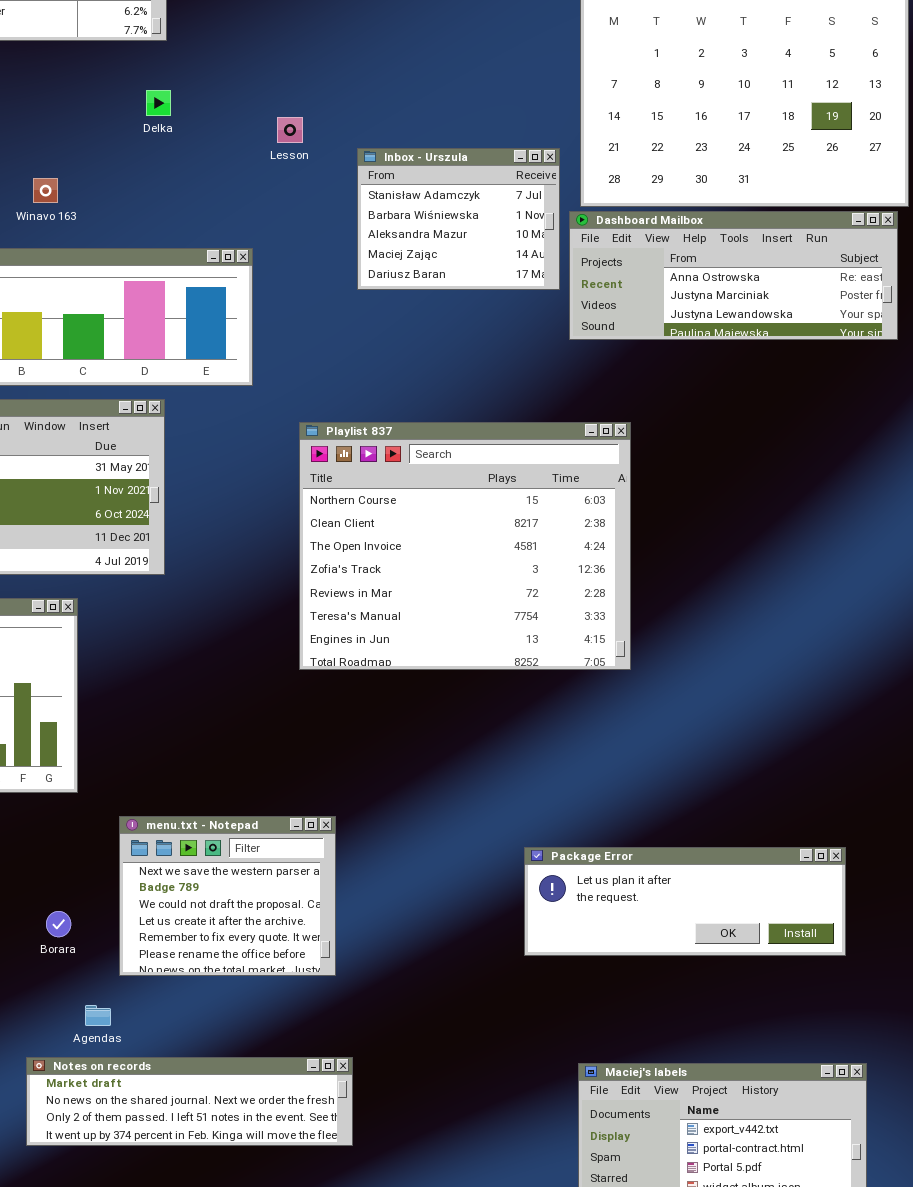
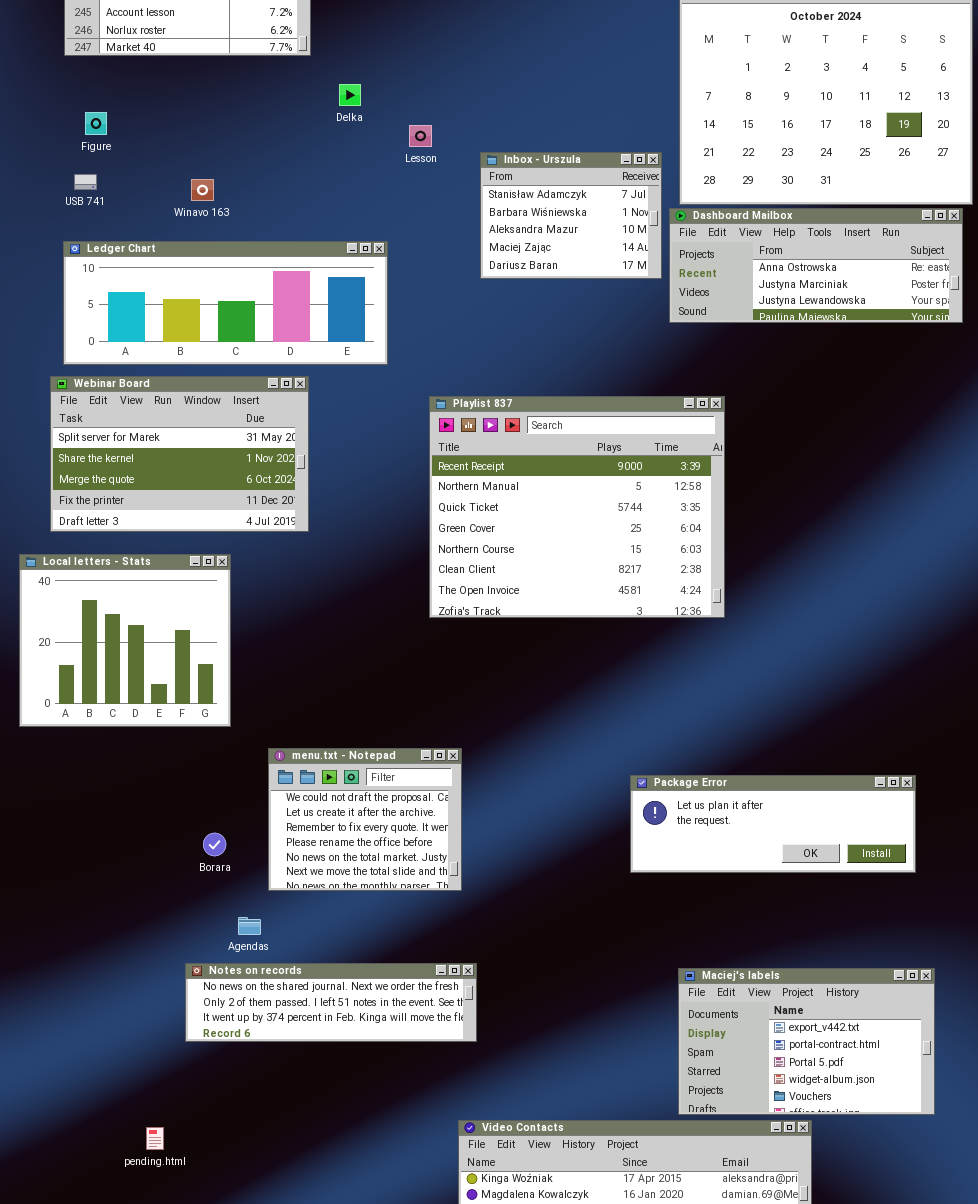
Delka: [146,90,171,116] -> [339,84,361,106], moved
Playlist 837: [299,422,631,670] -> [429,396,725,618], scrolled up 4 rows
menu.txt - Notepad: [119,816,336,976] -> [268,748,462,891], scrolled down 2 rows
Notes on records: [26,1057,353,1146] -> [185,963,477,1042], scrolled down 1 row

